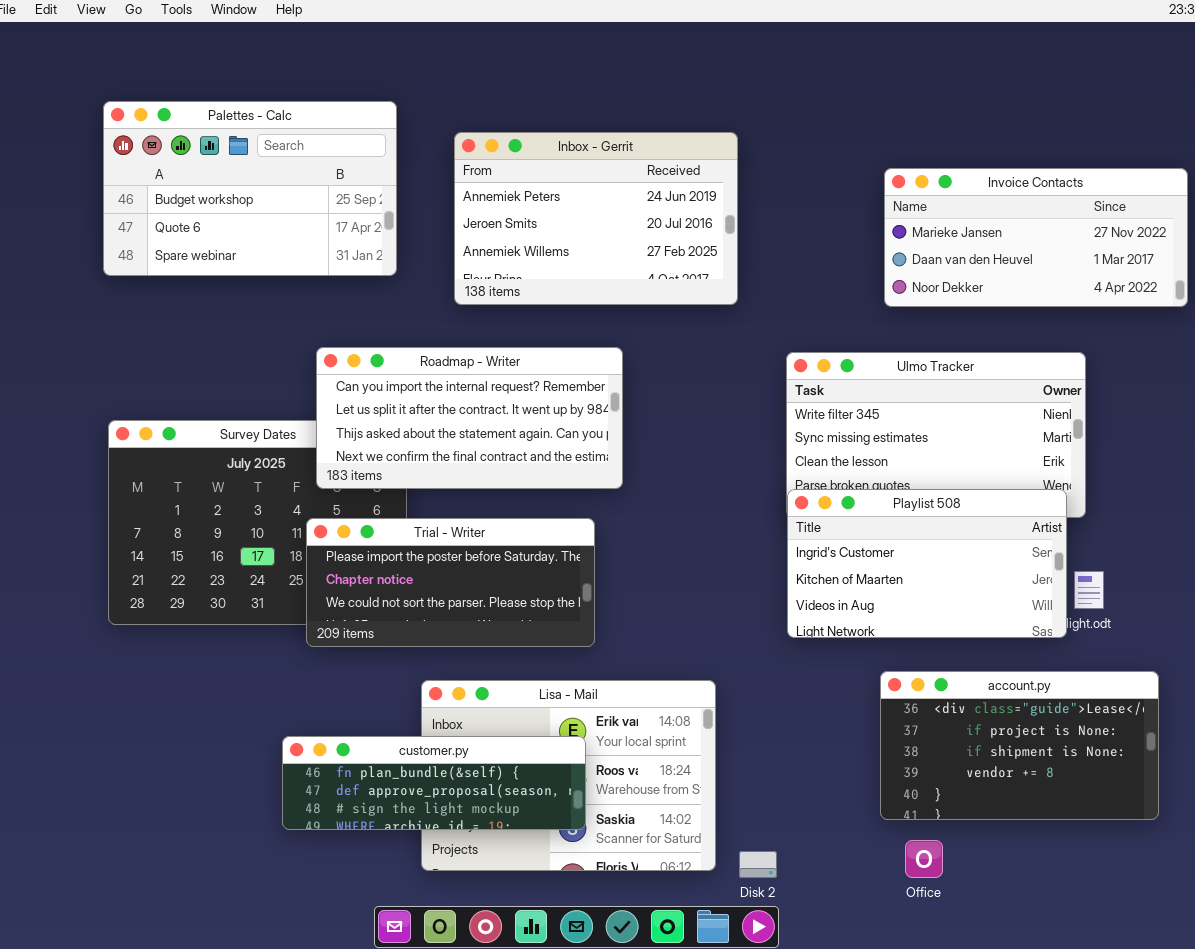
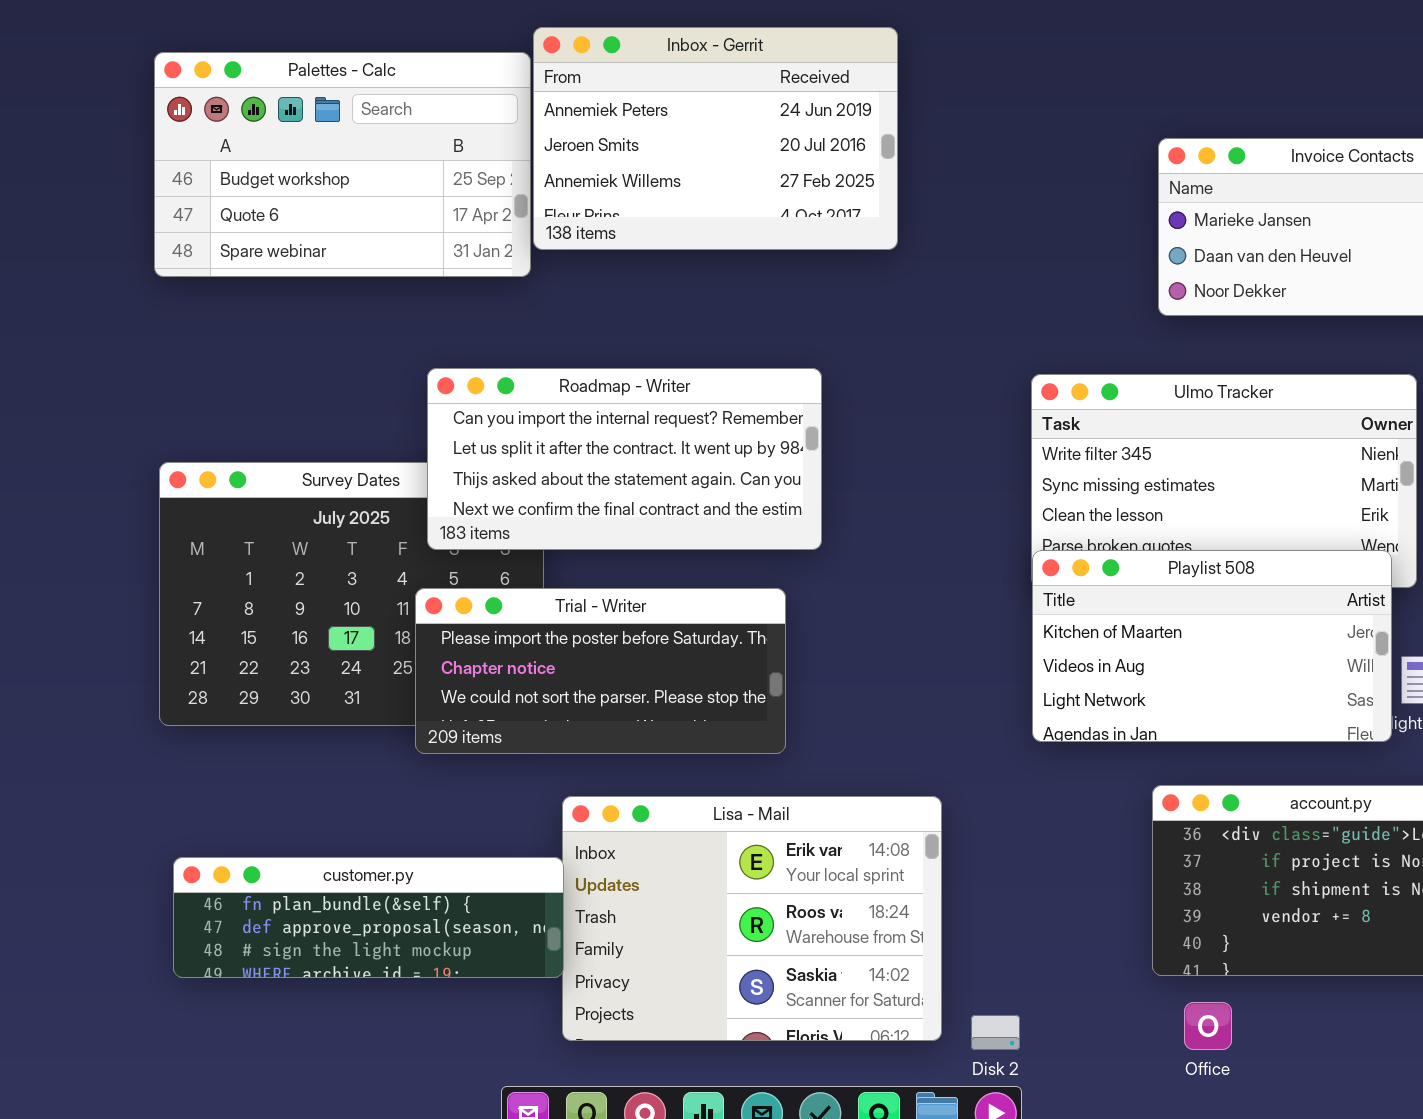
Inbox - Gerrit: [454,132,738,305] -> [533,27,898,250], moved
Playlist 508: [787,489,1067,638] -> [1032,550,1392,742], scrolled down 1 row
customer.py: [282,736,586,830] -> [173,857,564,978], moved

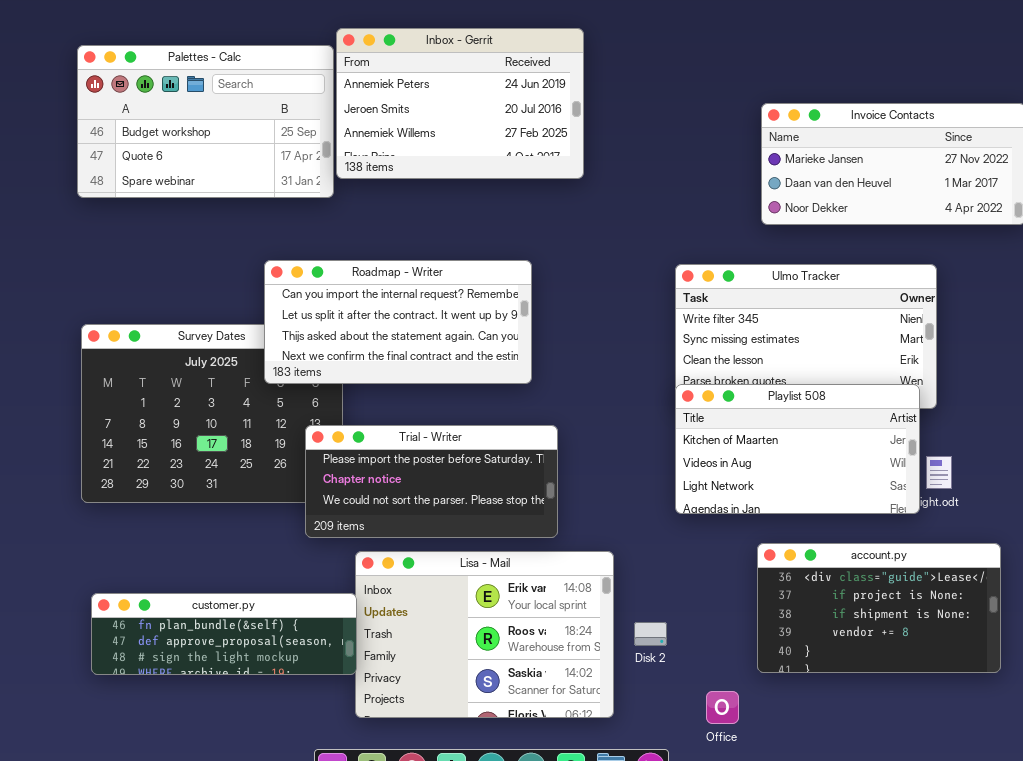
Trial - Writer: [415,588,786,754] -> [305,425,558,538], moved
Office: [1184,1002,1232,1050] -> [706,691,739,724], moved
Disk 2: [971,1015,1020,1050] -> [634,622,667,646], moved

